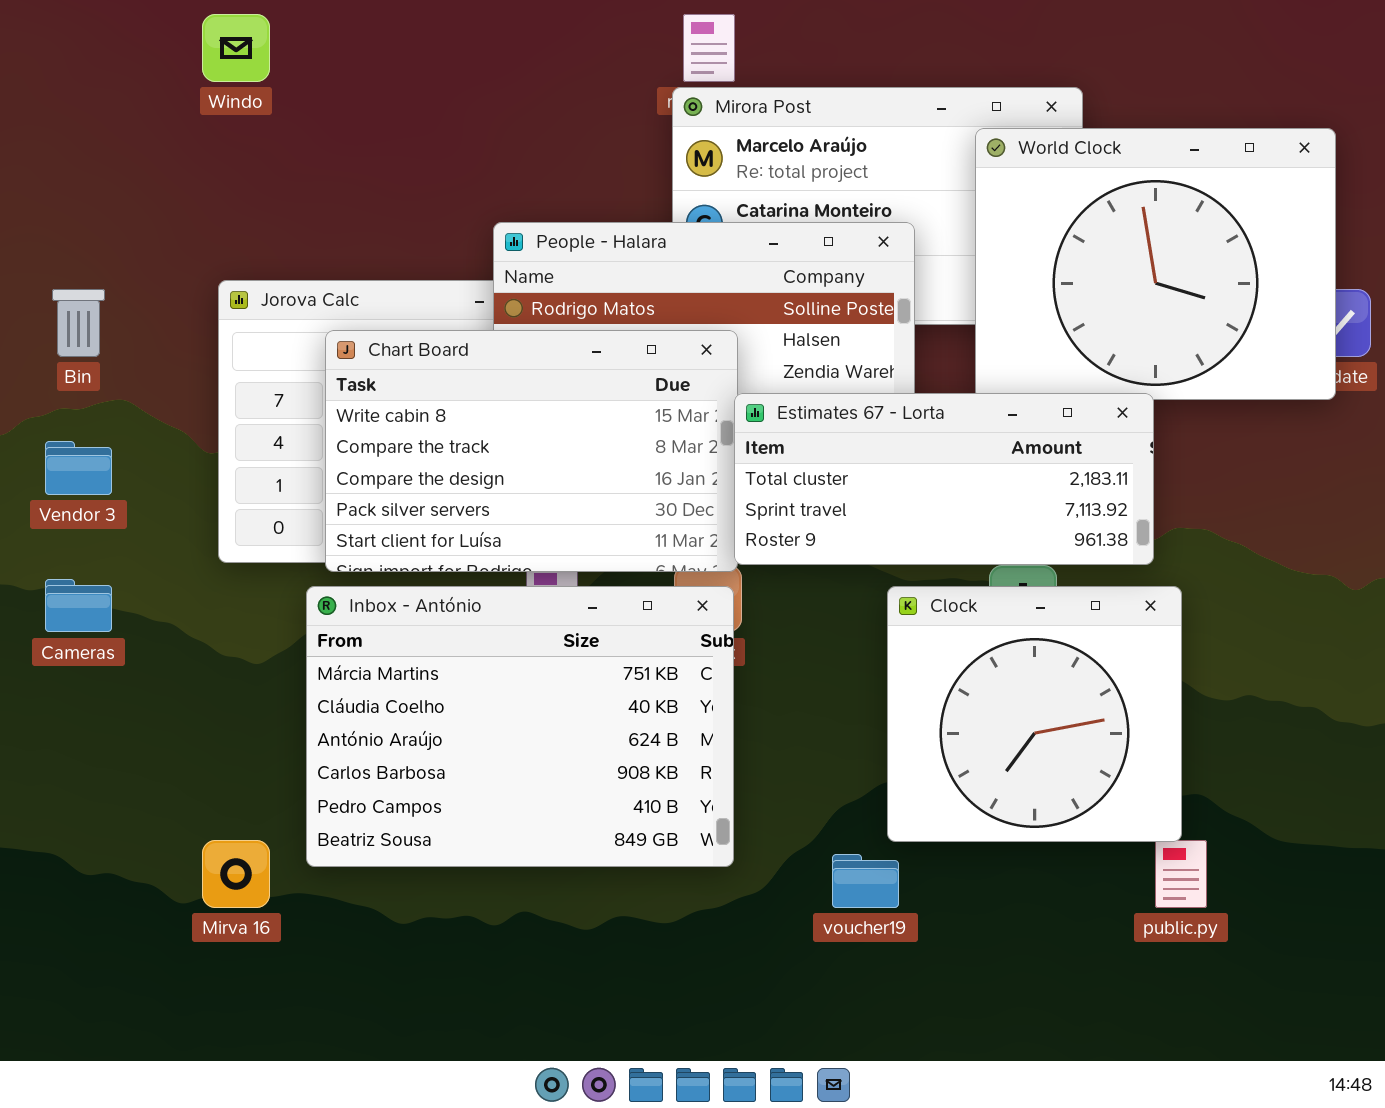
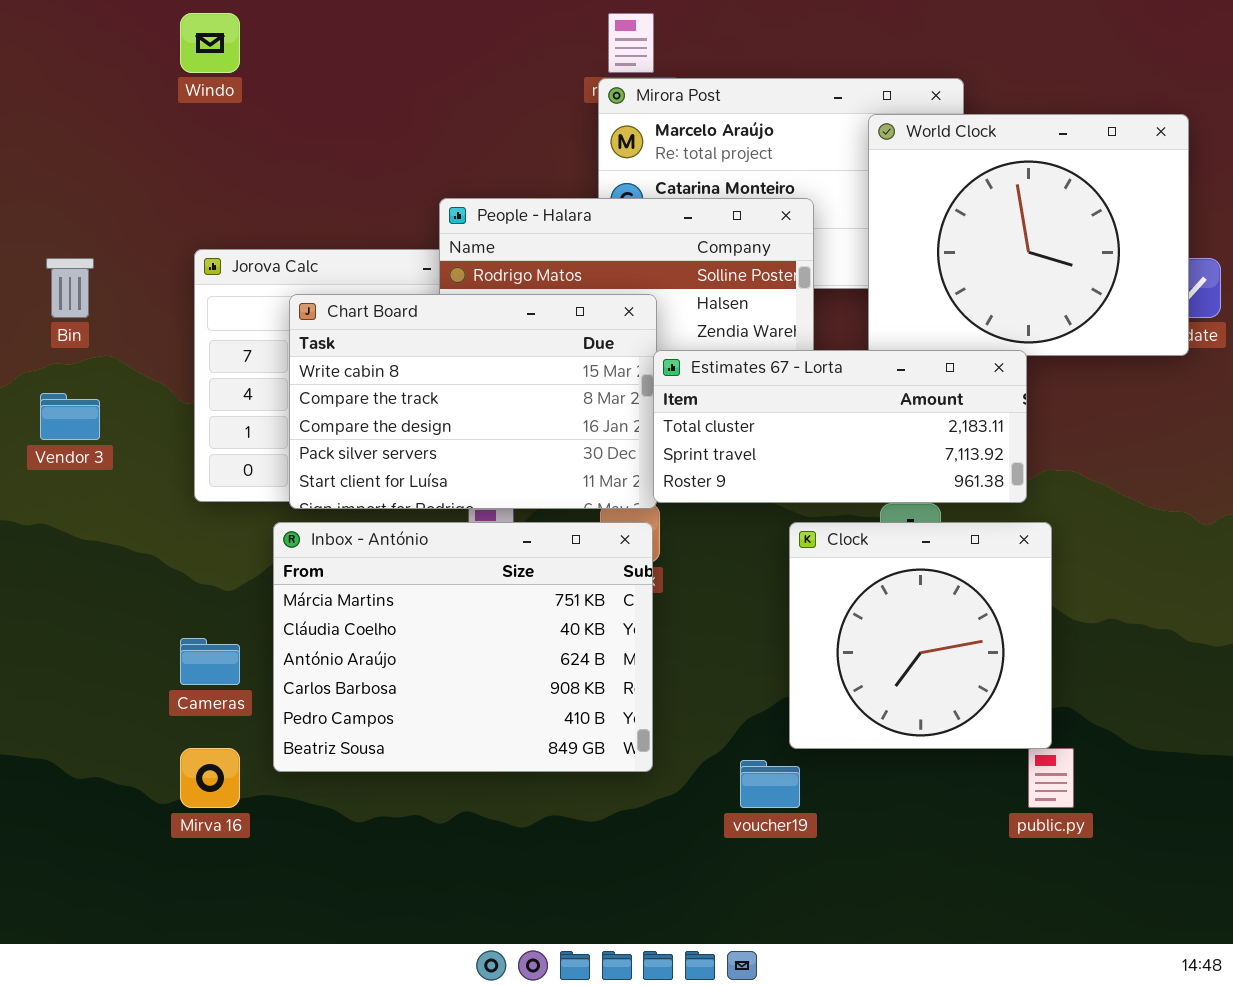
Cameras: [45,579,112,632] -> [180,638,240,685], moved

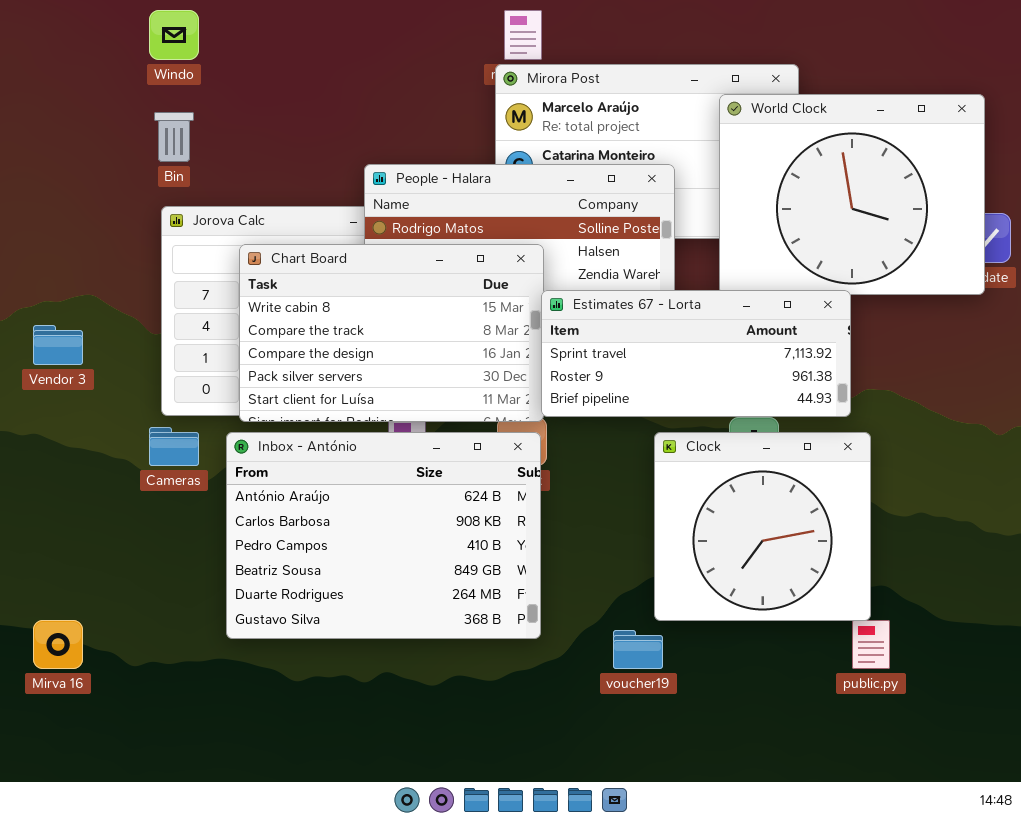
Bin: [46,258,94,318] -> [154,112,194,162], moved
Estimates 67 - Lorta: [653,350,1027,503] -> [541,290,851,417], scrolled down 1 row
Inbox - António: [273,522,653,772] -> [226,432,541,639], scrolled down 2 rows
Cameras: [180,638,240,685] -> [149,427,199,466], moved
Mirva 16: [180,748,240,808] -> [33,620,83,669], moved

